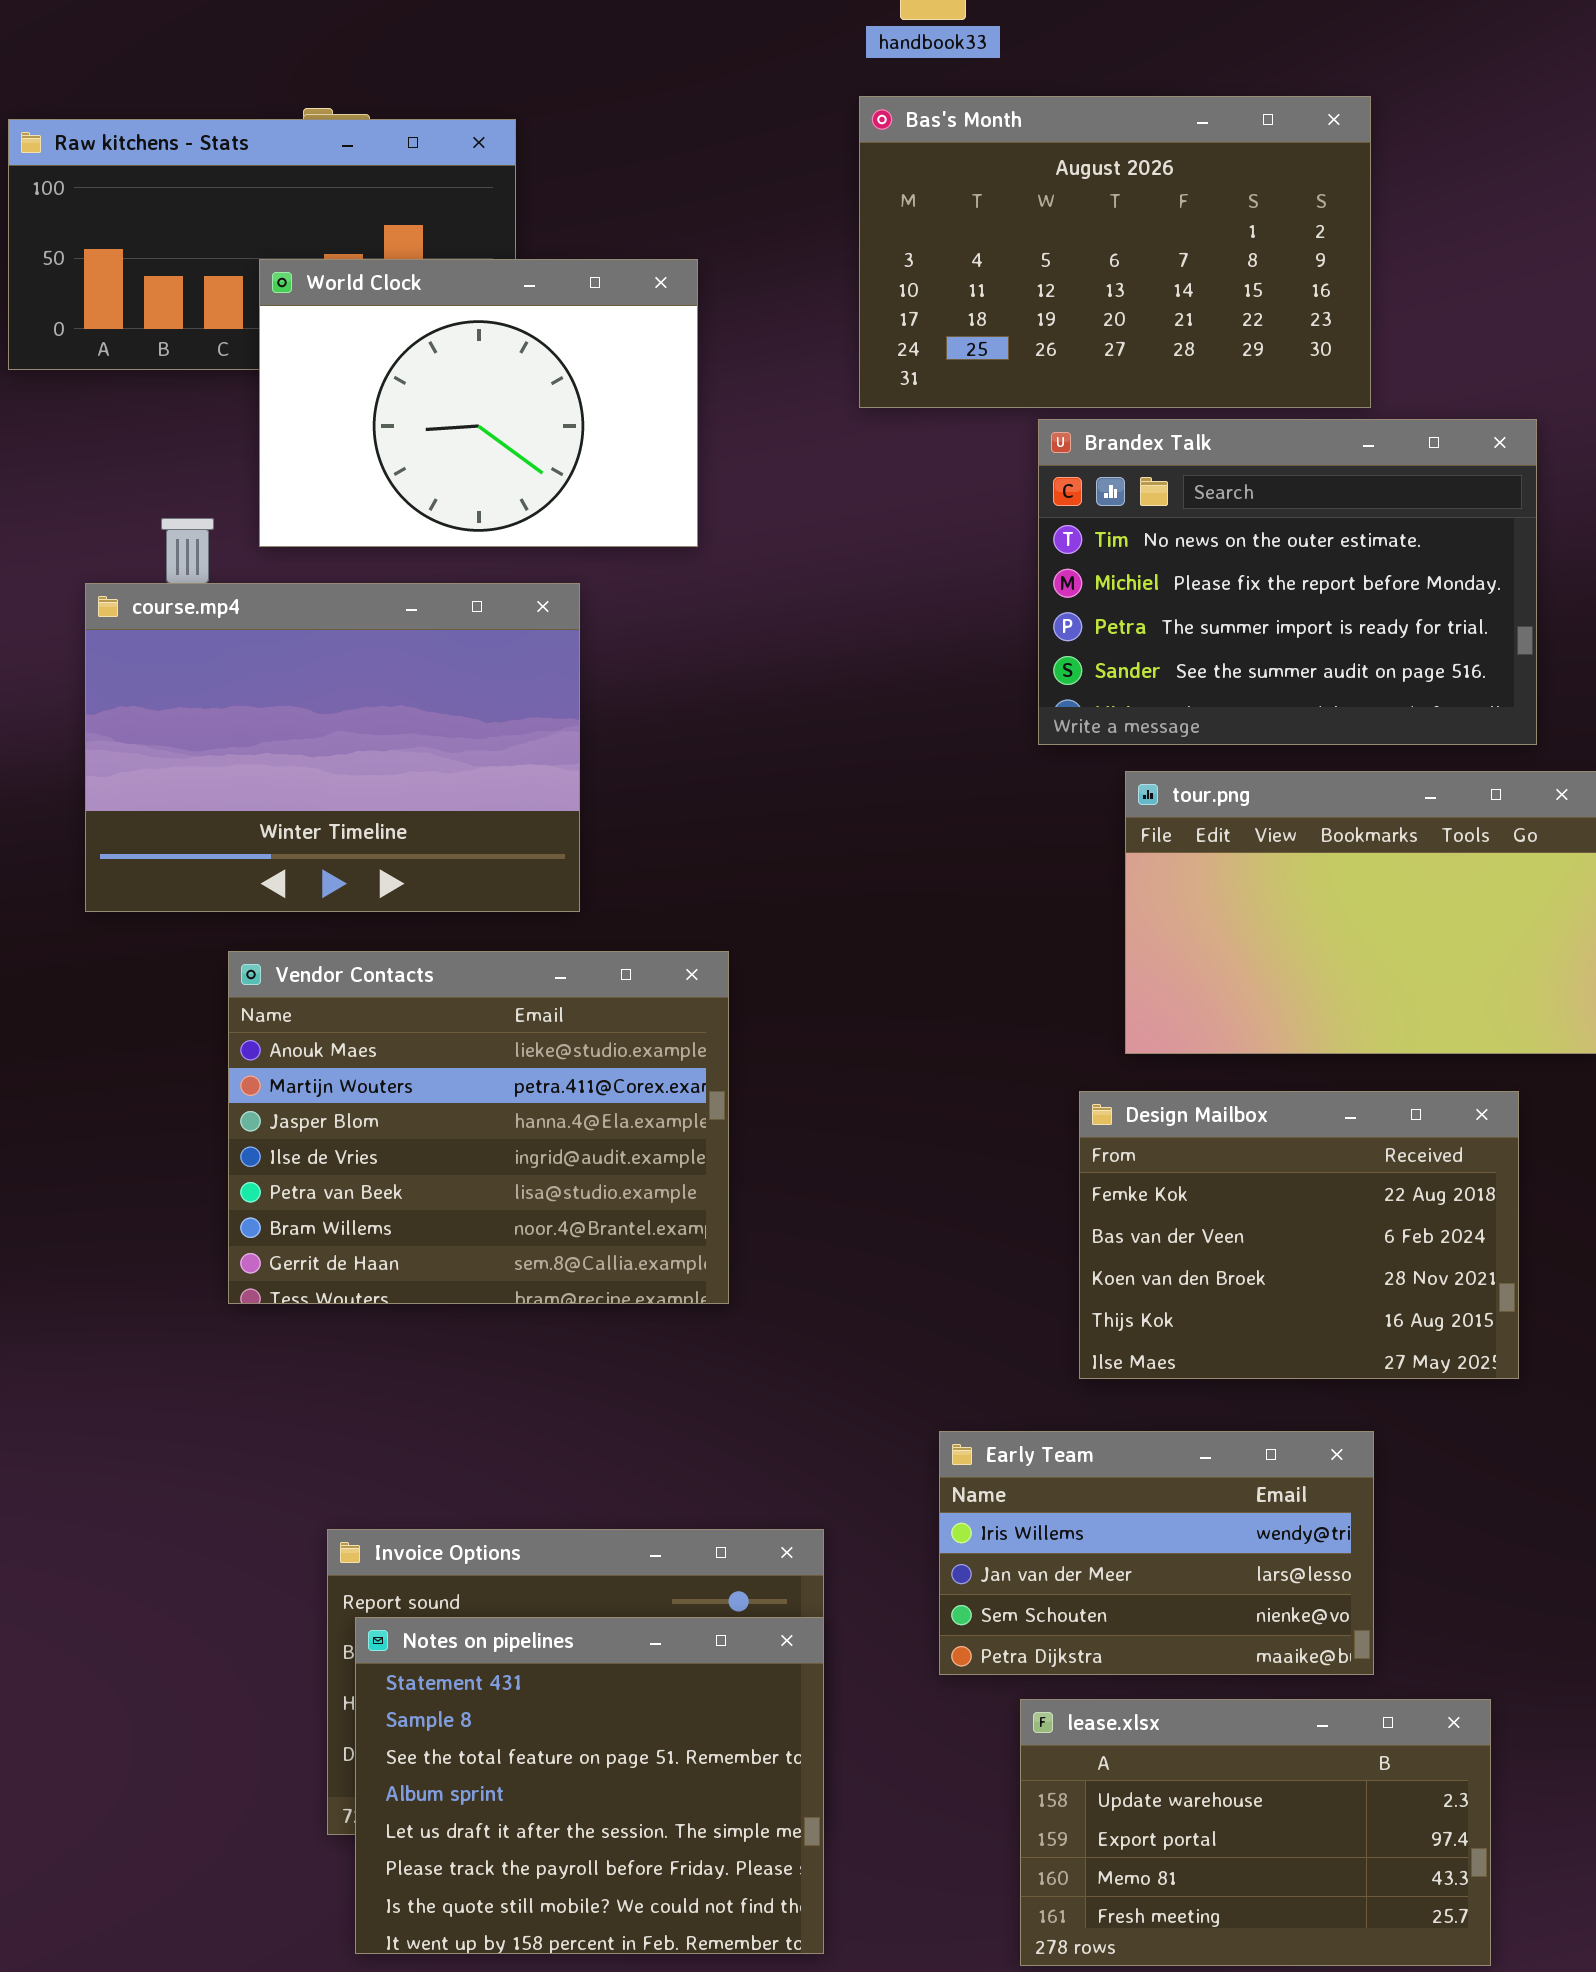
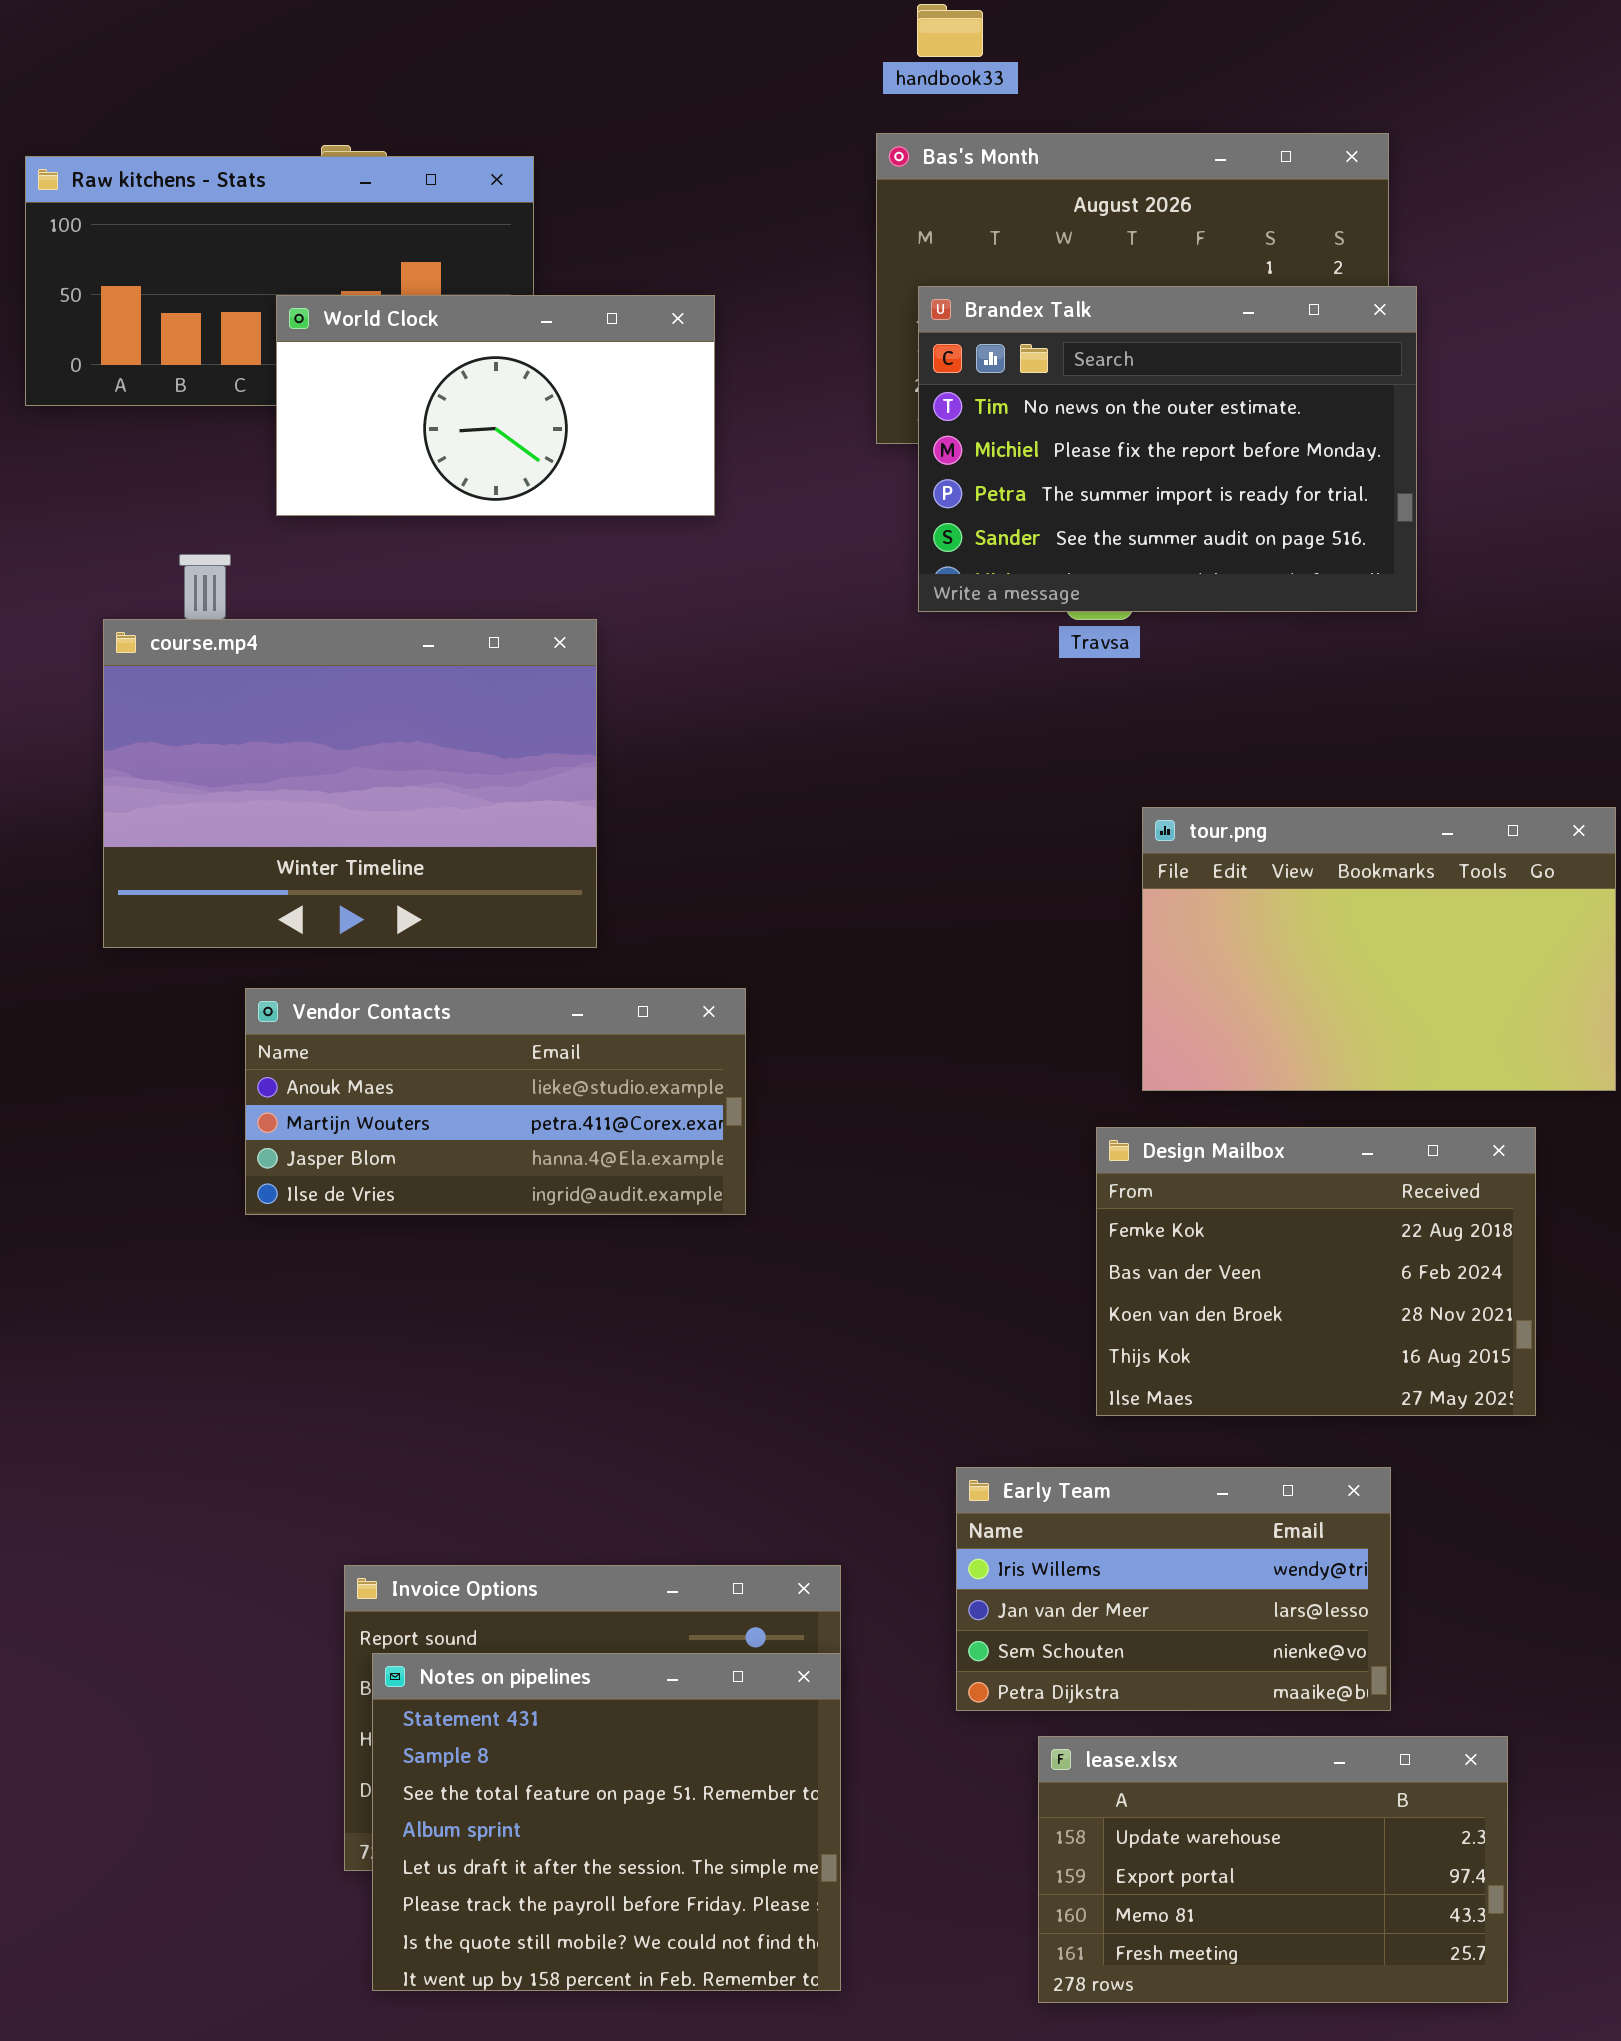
World Clock: [259,259,698,547] -> [276,295,715,516], resized
Brandex Talk: [1038,419,1537,745] -> [918,286,1417,612], moved
Vendor Contacts: [228,951,729,1304] -> [245,988,746,1215], resized

